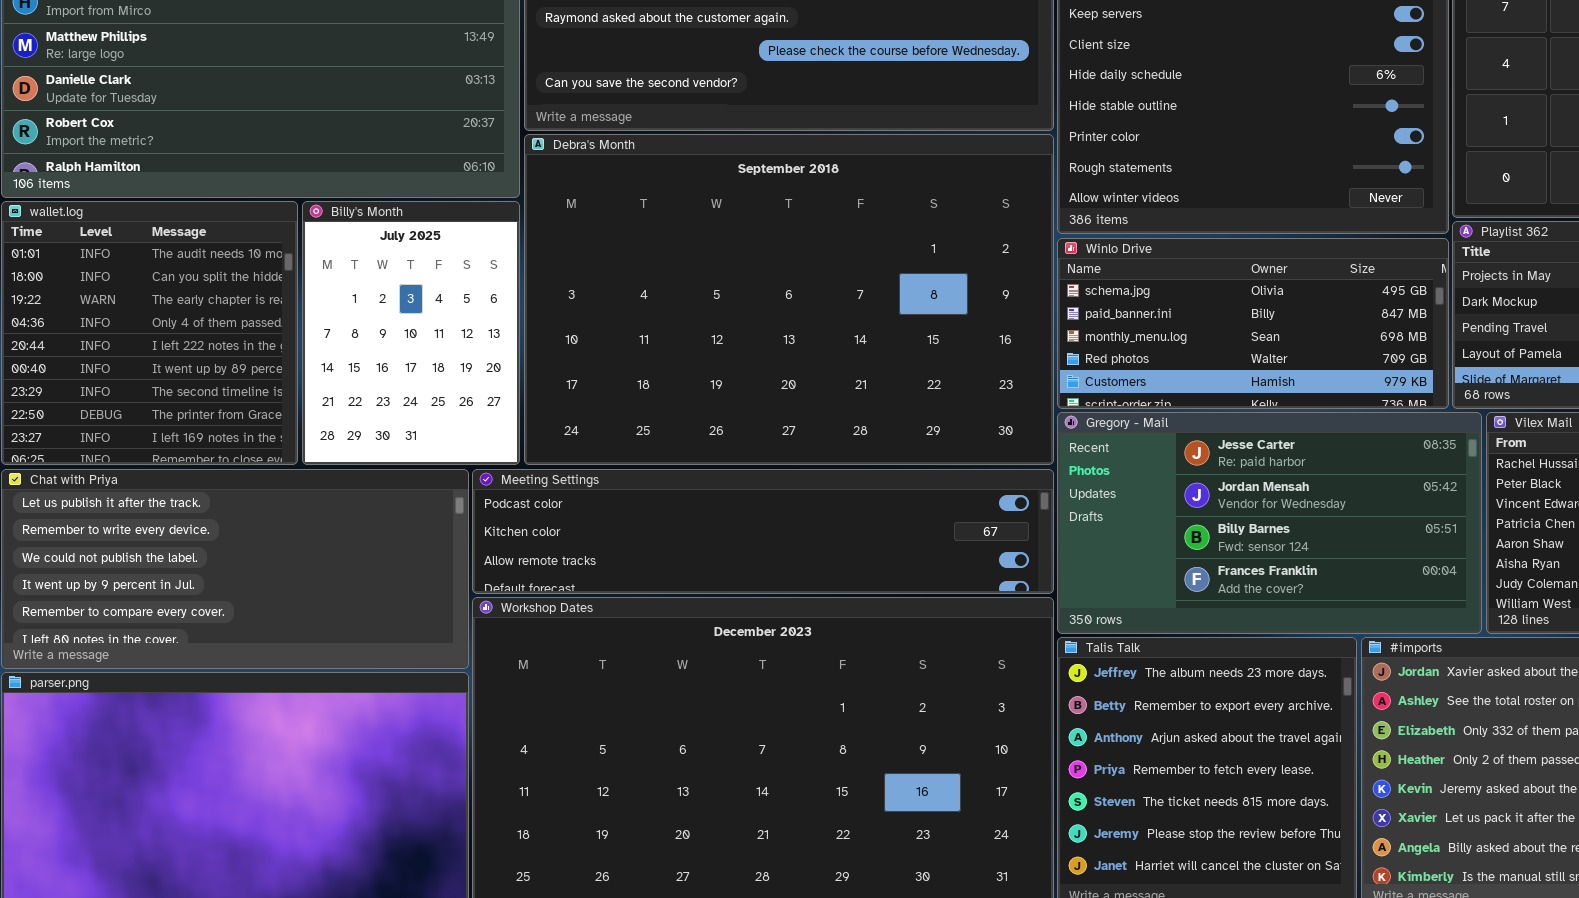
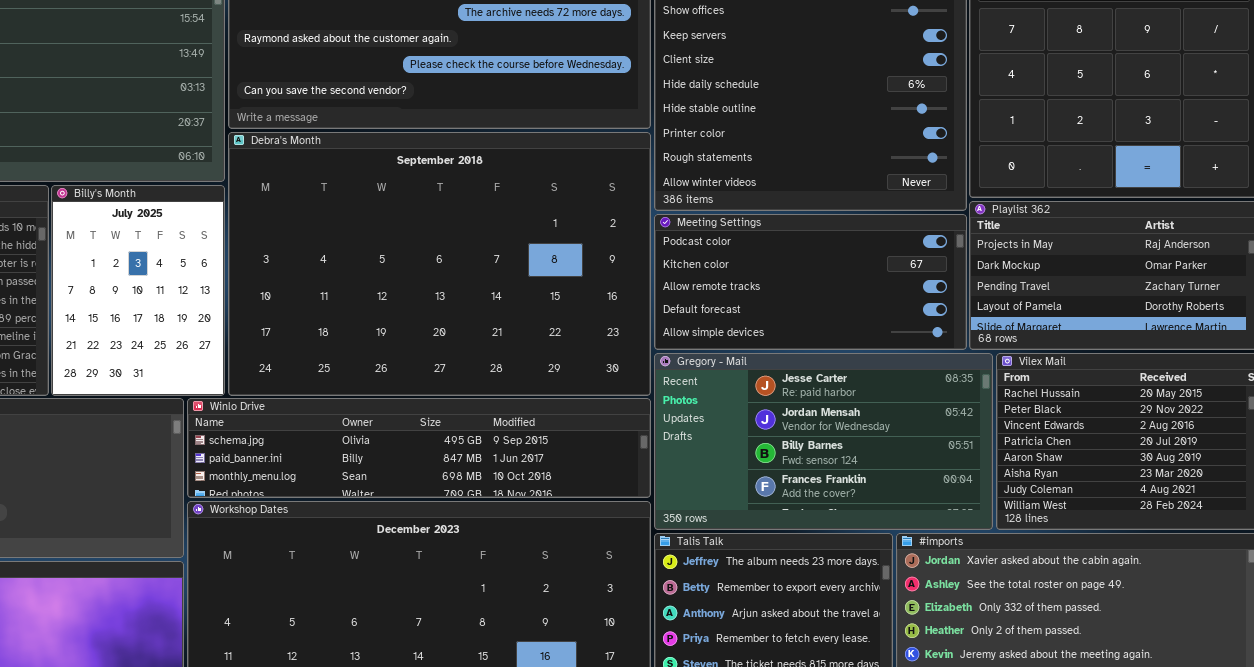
Winlo Drive: [1057,238,1449,409] -> [187,398,651,498], moved, resized
Meeting Settings: [472,469,1054,594] -> [654,214,967,350], moved, resized

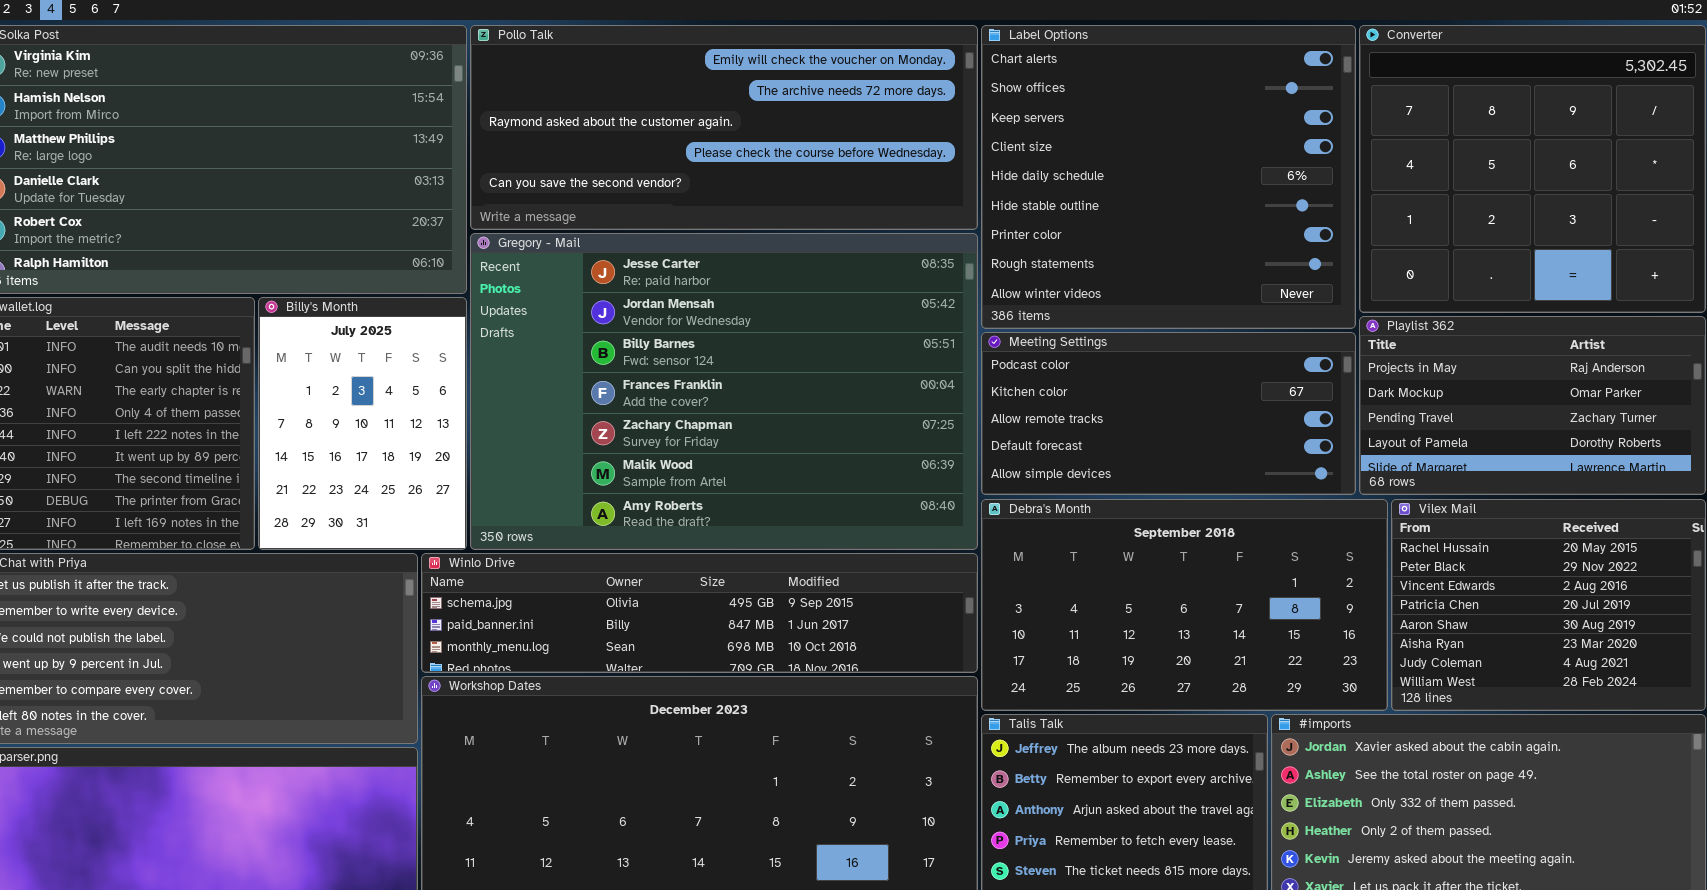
Debra's Month: [228,132,651,396] -> [981,499,1388,711], moved, resized
Gregory - Mail: [654,353,993,530] -> [470,233,978,550], moved, resized

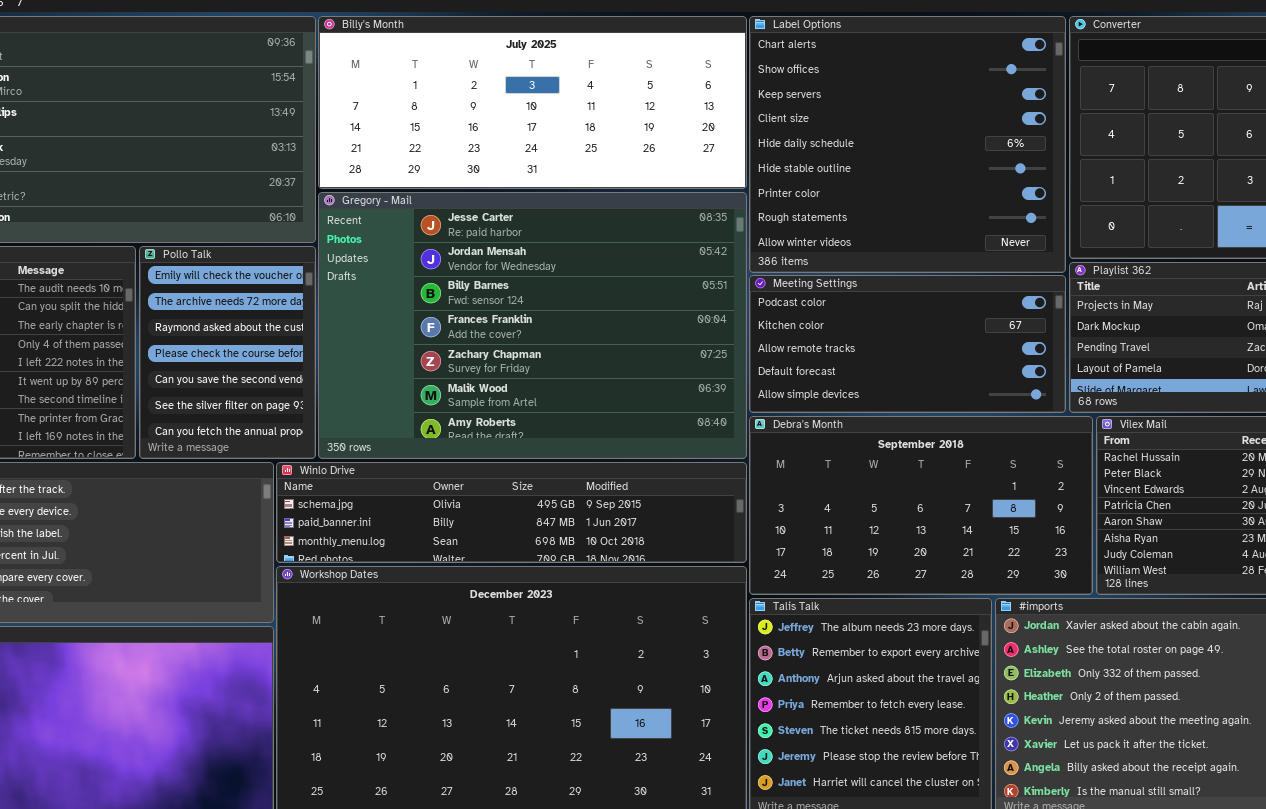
Pollo Talk: [470,25,978,230] -> [139,246,316,459], moved, resized
Billy's Month: [258,297,467,550] -> [318,16,747,189], moved, resized

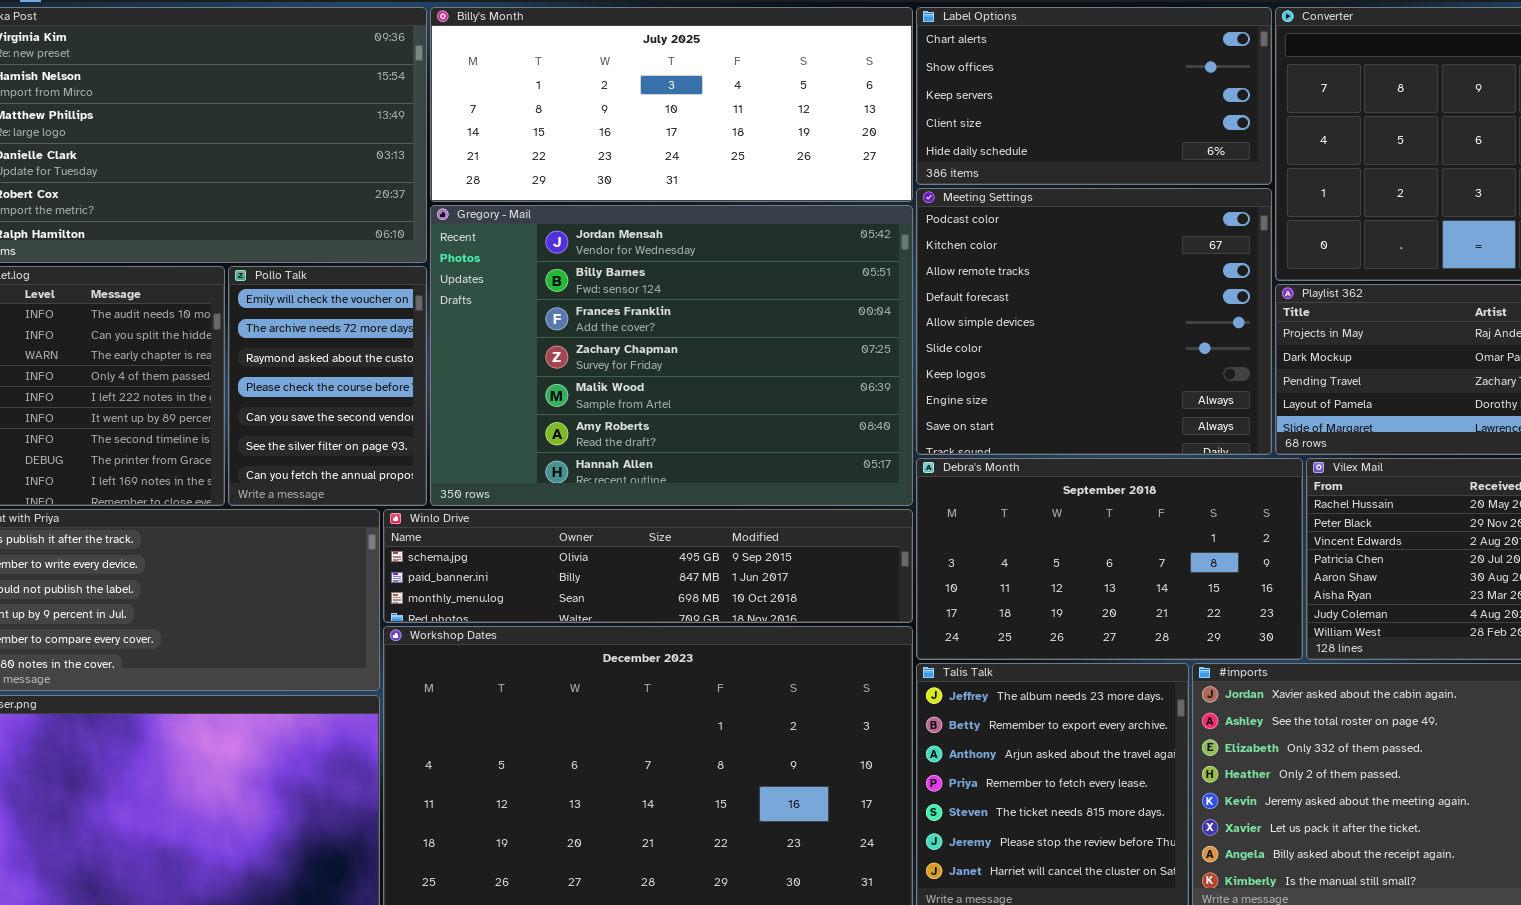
Label Options: [749,16,1066,273] -> [916,7,1272,185], resized
Gregory - Mail: [318,192,747,459] -> [430,205,913,506], scrolled down 1 row
Meeting Settings: [749,275,1066,413] -> [916,188,1272,455], resized

